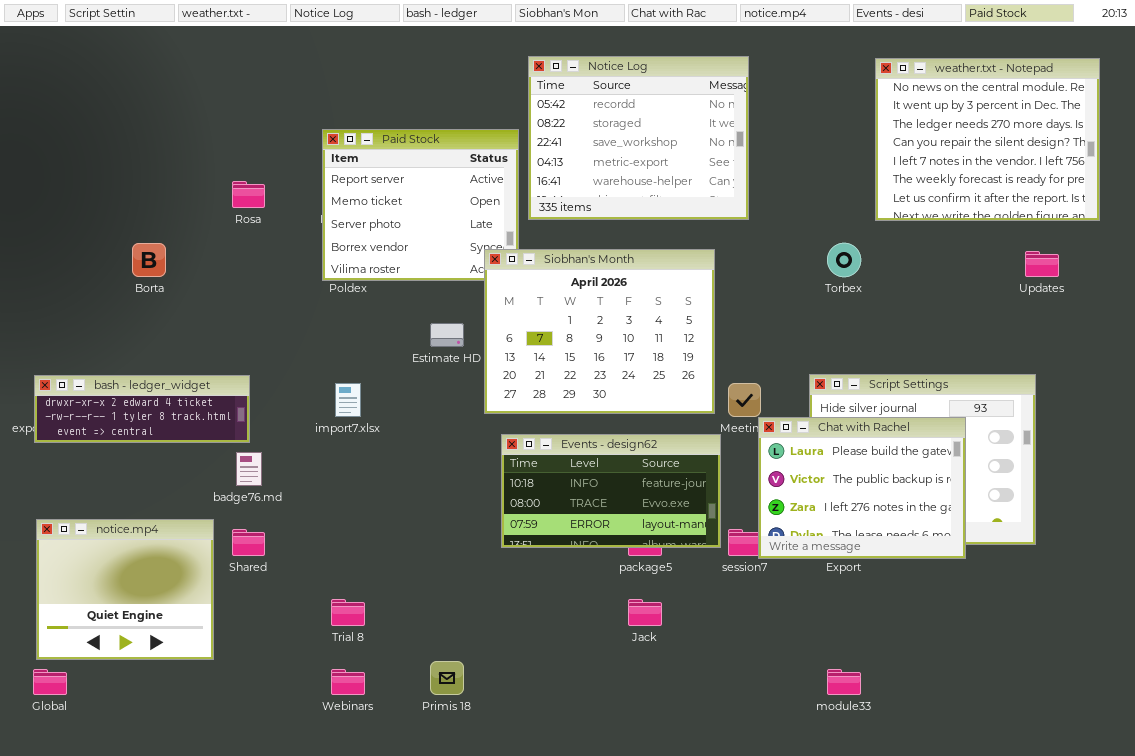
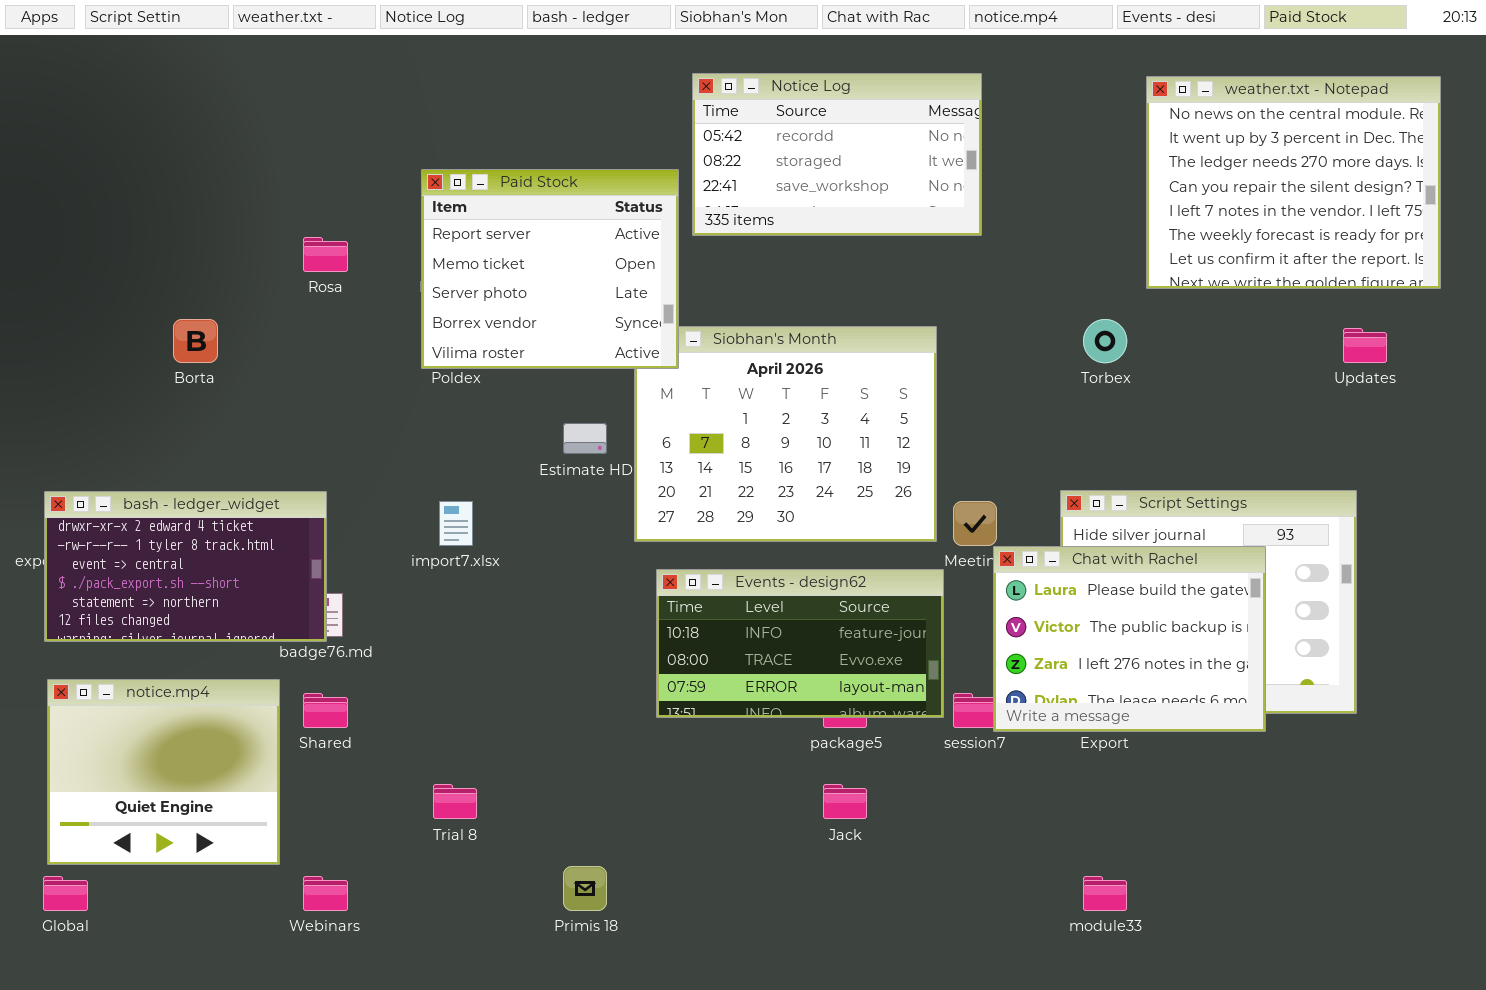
Notice Log: [528,56,749,220] -> [692,73,982,236], resized
Paid Stock: [322,129,519,281] -> [421,169,679,369], raised
bash - ledger_widget: [34,375,250,443] -> [44,491,327,642], resized
Webinars: [331,669,365,695] -> [303,876,348,911], moved

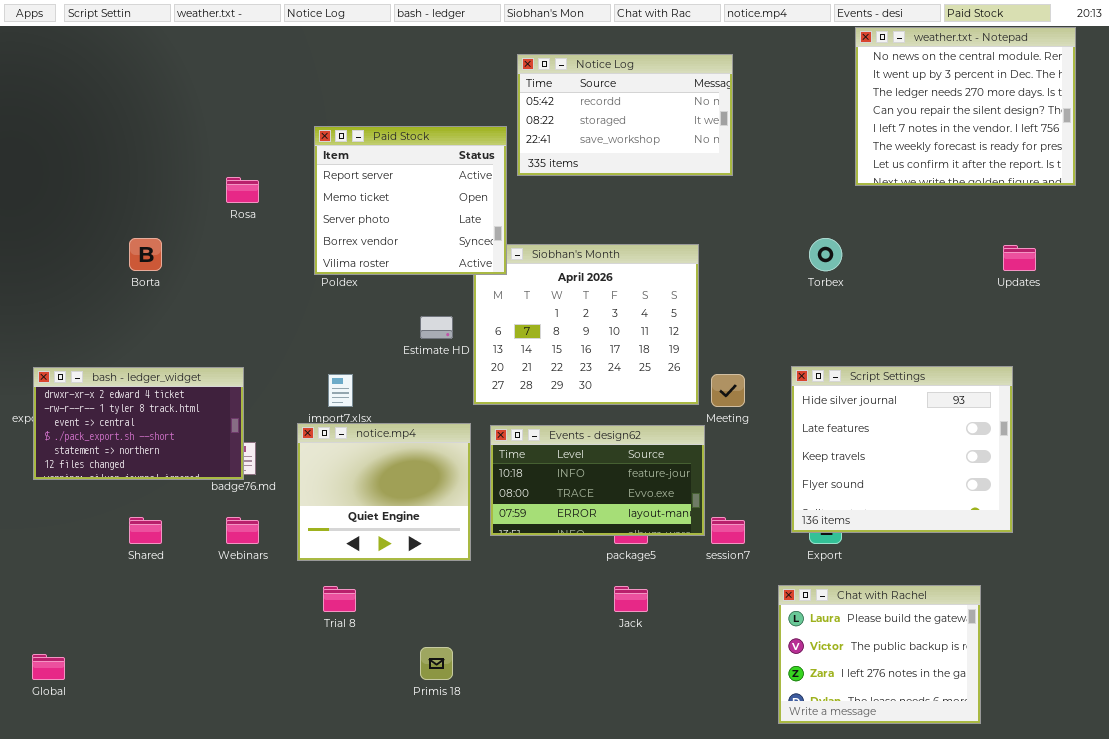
weather.txt - Notepad: [1146,76,1441,289] -> [855,27,1076,186], moved
Chat with Rachel: [993,546,1266,732] -> [778,585,981,724], moved
notice.mp4: [47,679,280,865] -> [297,423,471,561], moved
Shared: [303,693,348,728] -> [129,517,162,544], moved
Webinars: [303,876,348,911] -> [226,517,259,544], moved

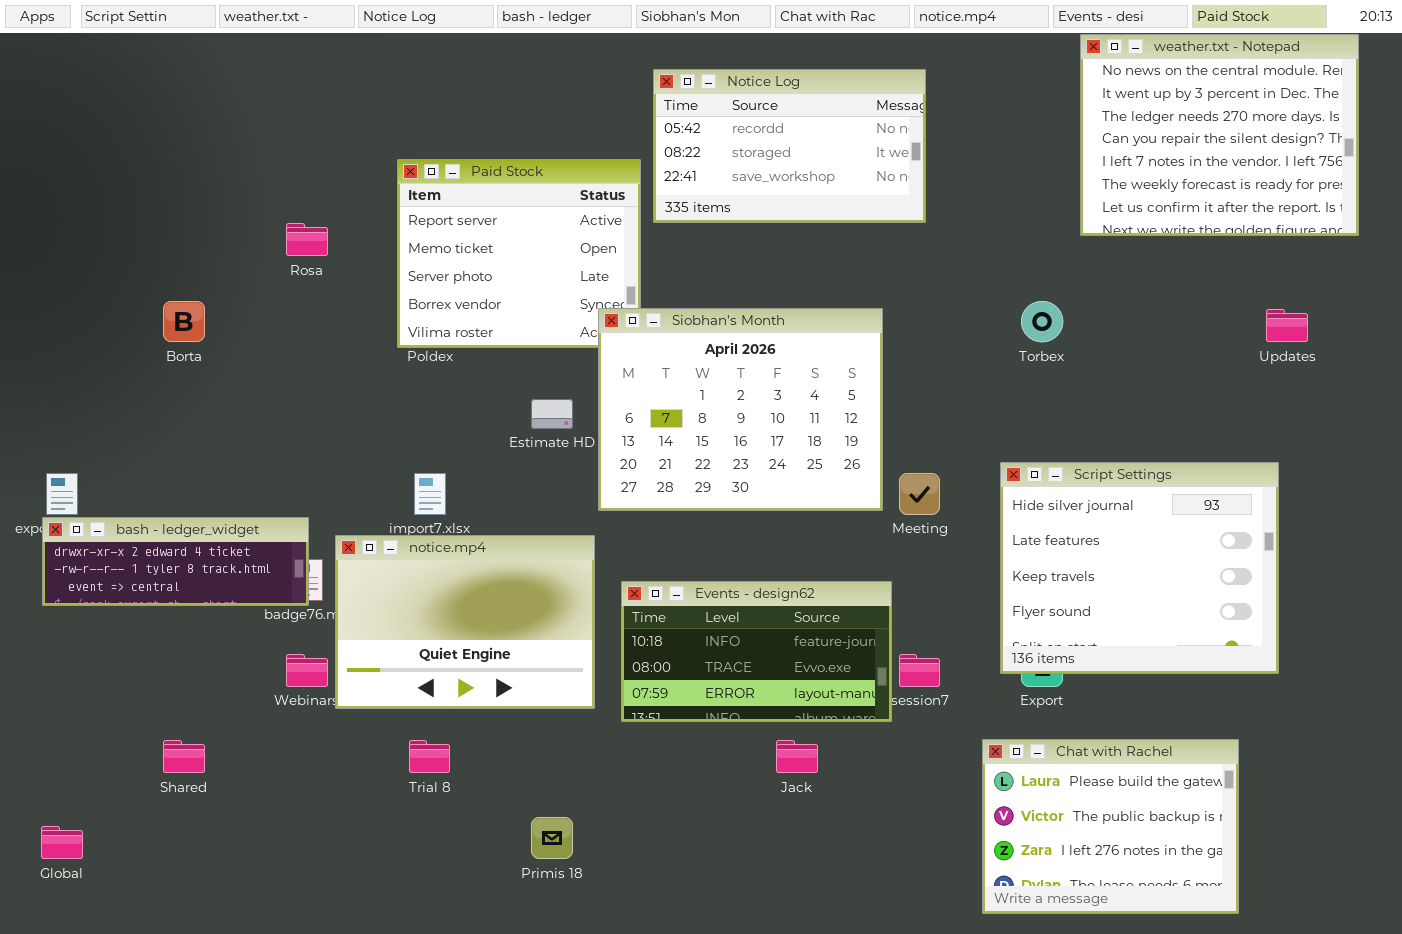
Siobhan's Month: [473,244,699,405] -> [598,308,883,511], raised
bash - ledger_widget: [33,367,244,480] -> [42,517,309,606], resized
notice.mp4: [297,423,471,561] -> [335,535,595,709], resized
Events - design62: [490,425,705,536] -> [621,581,892,722], moved
Shared: [129,517,162,544] -> [163,740,205,773], moved

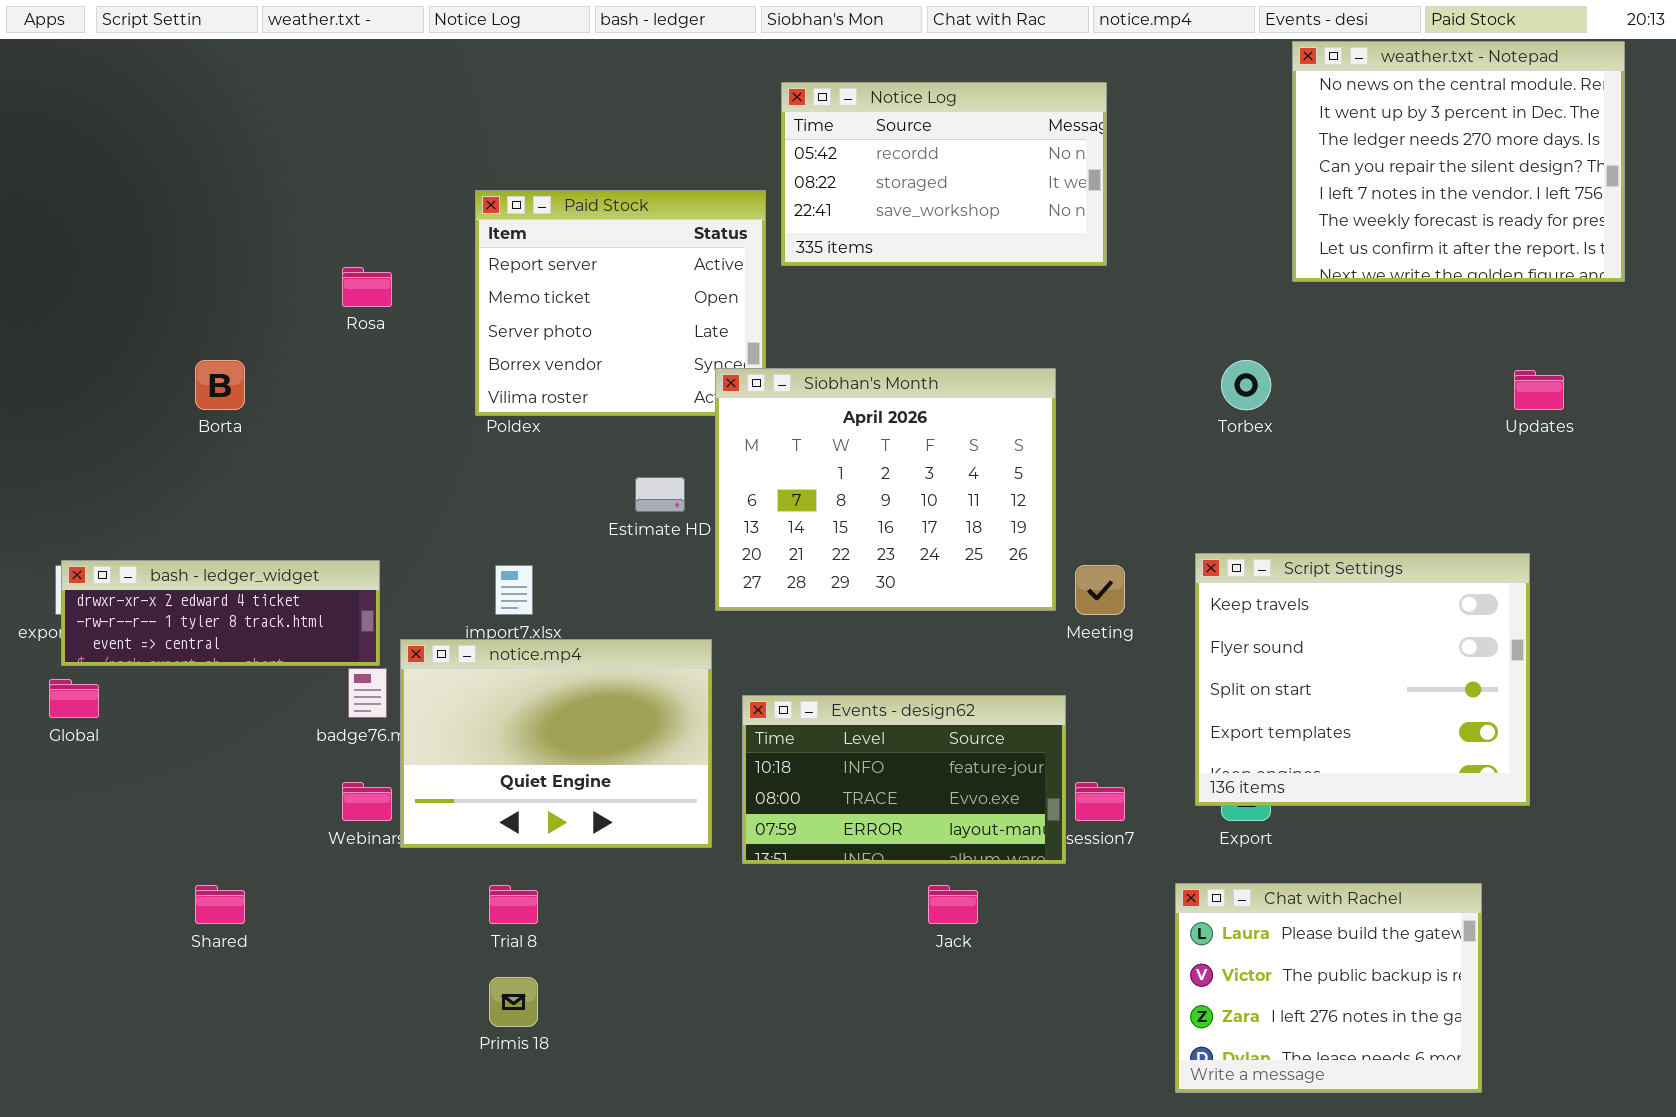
Script Settings: [1000,462,1279,674] -> [1195,553,1530,806], scrolled down 2 rows
bash - ledger_widget: [42,517,309,606] -> [61,560,380,666], moved
Primis 18: [531,817,573,859] -> [489,977,538,1027], moved
Global: [41,826,83,859] -> [49,679,99,718], moved

